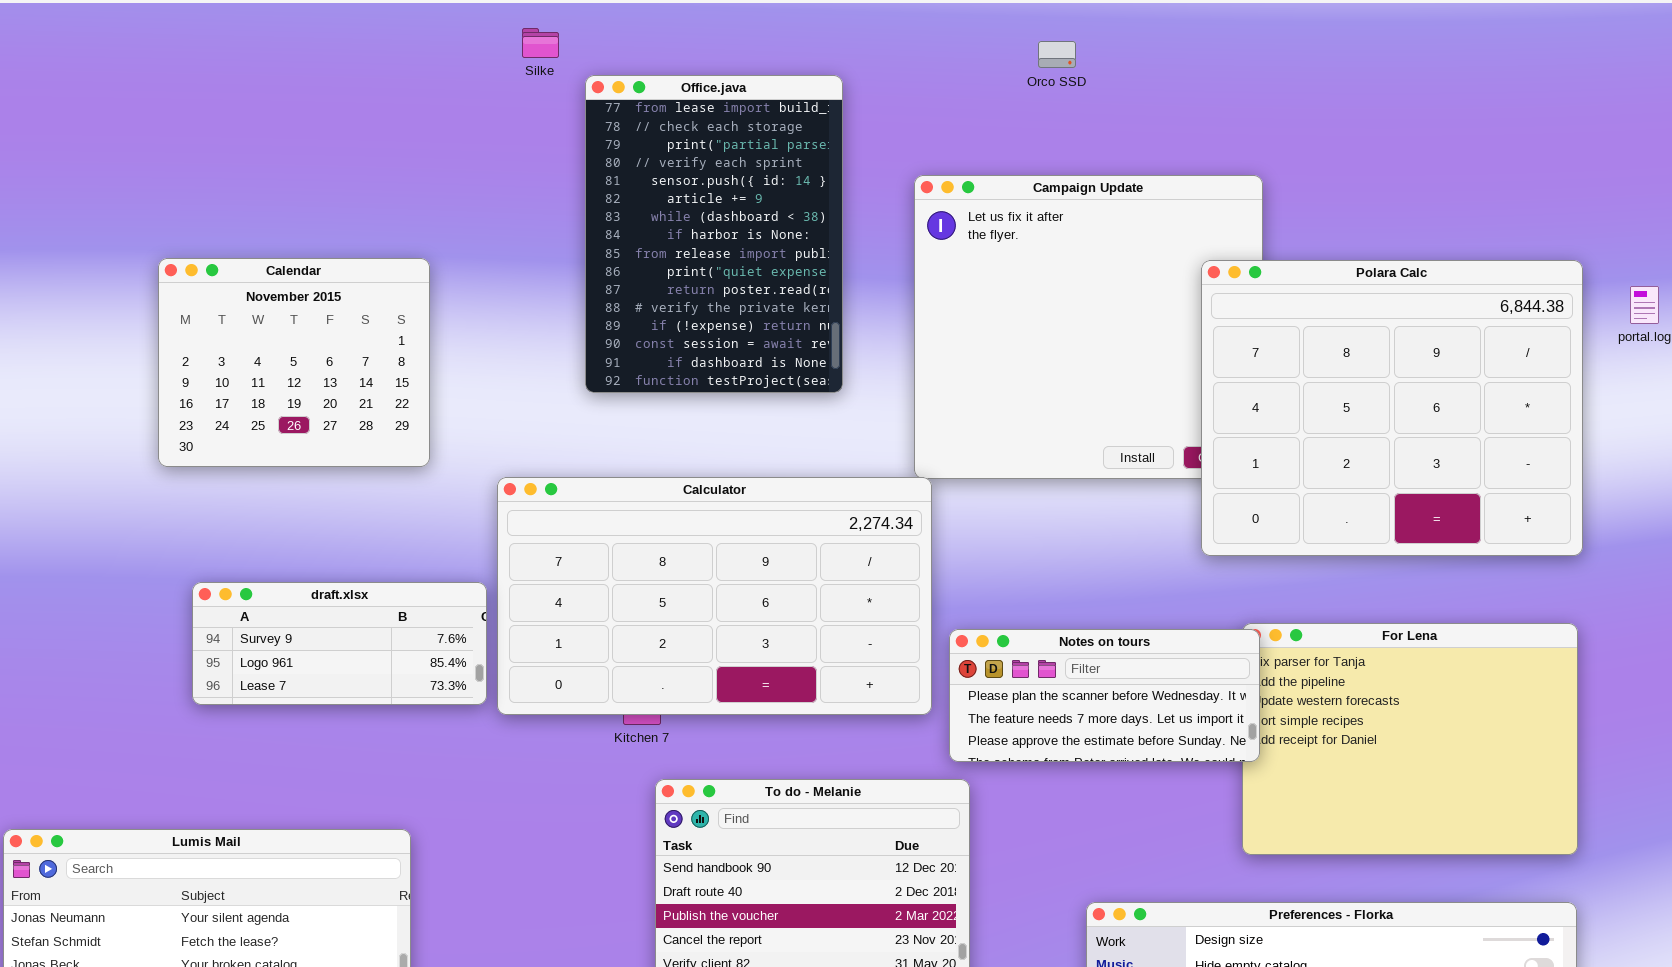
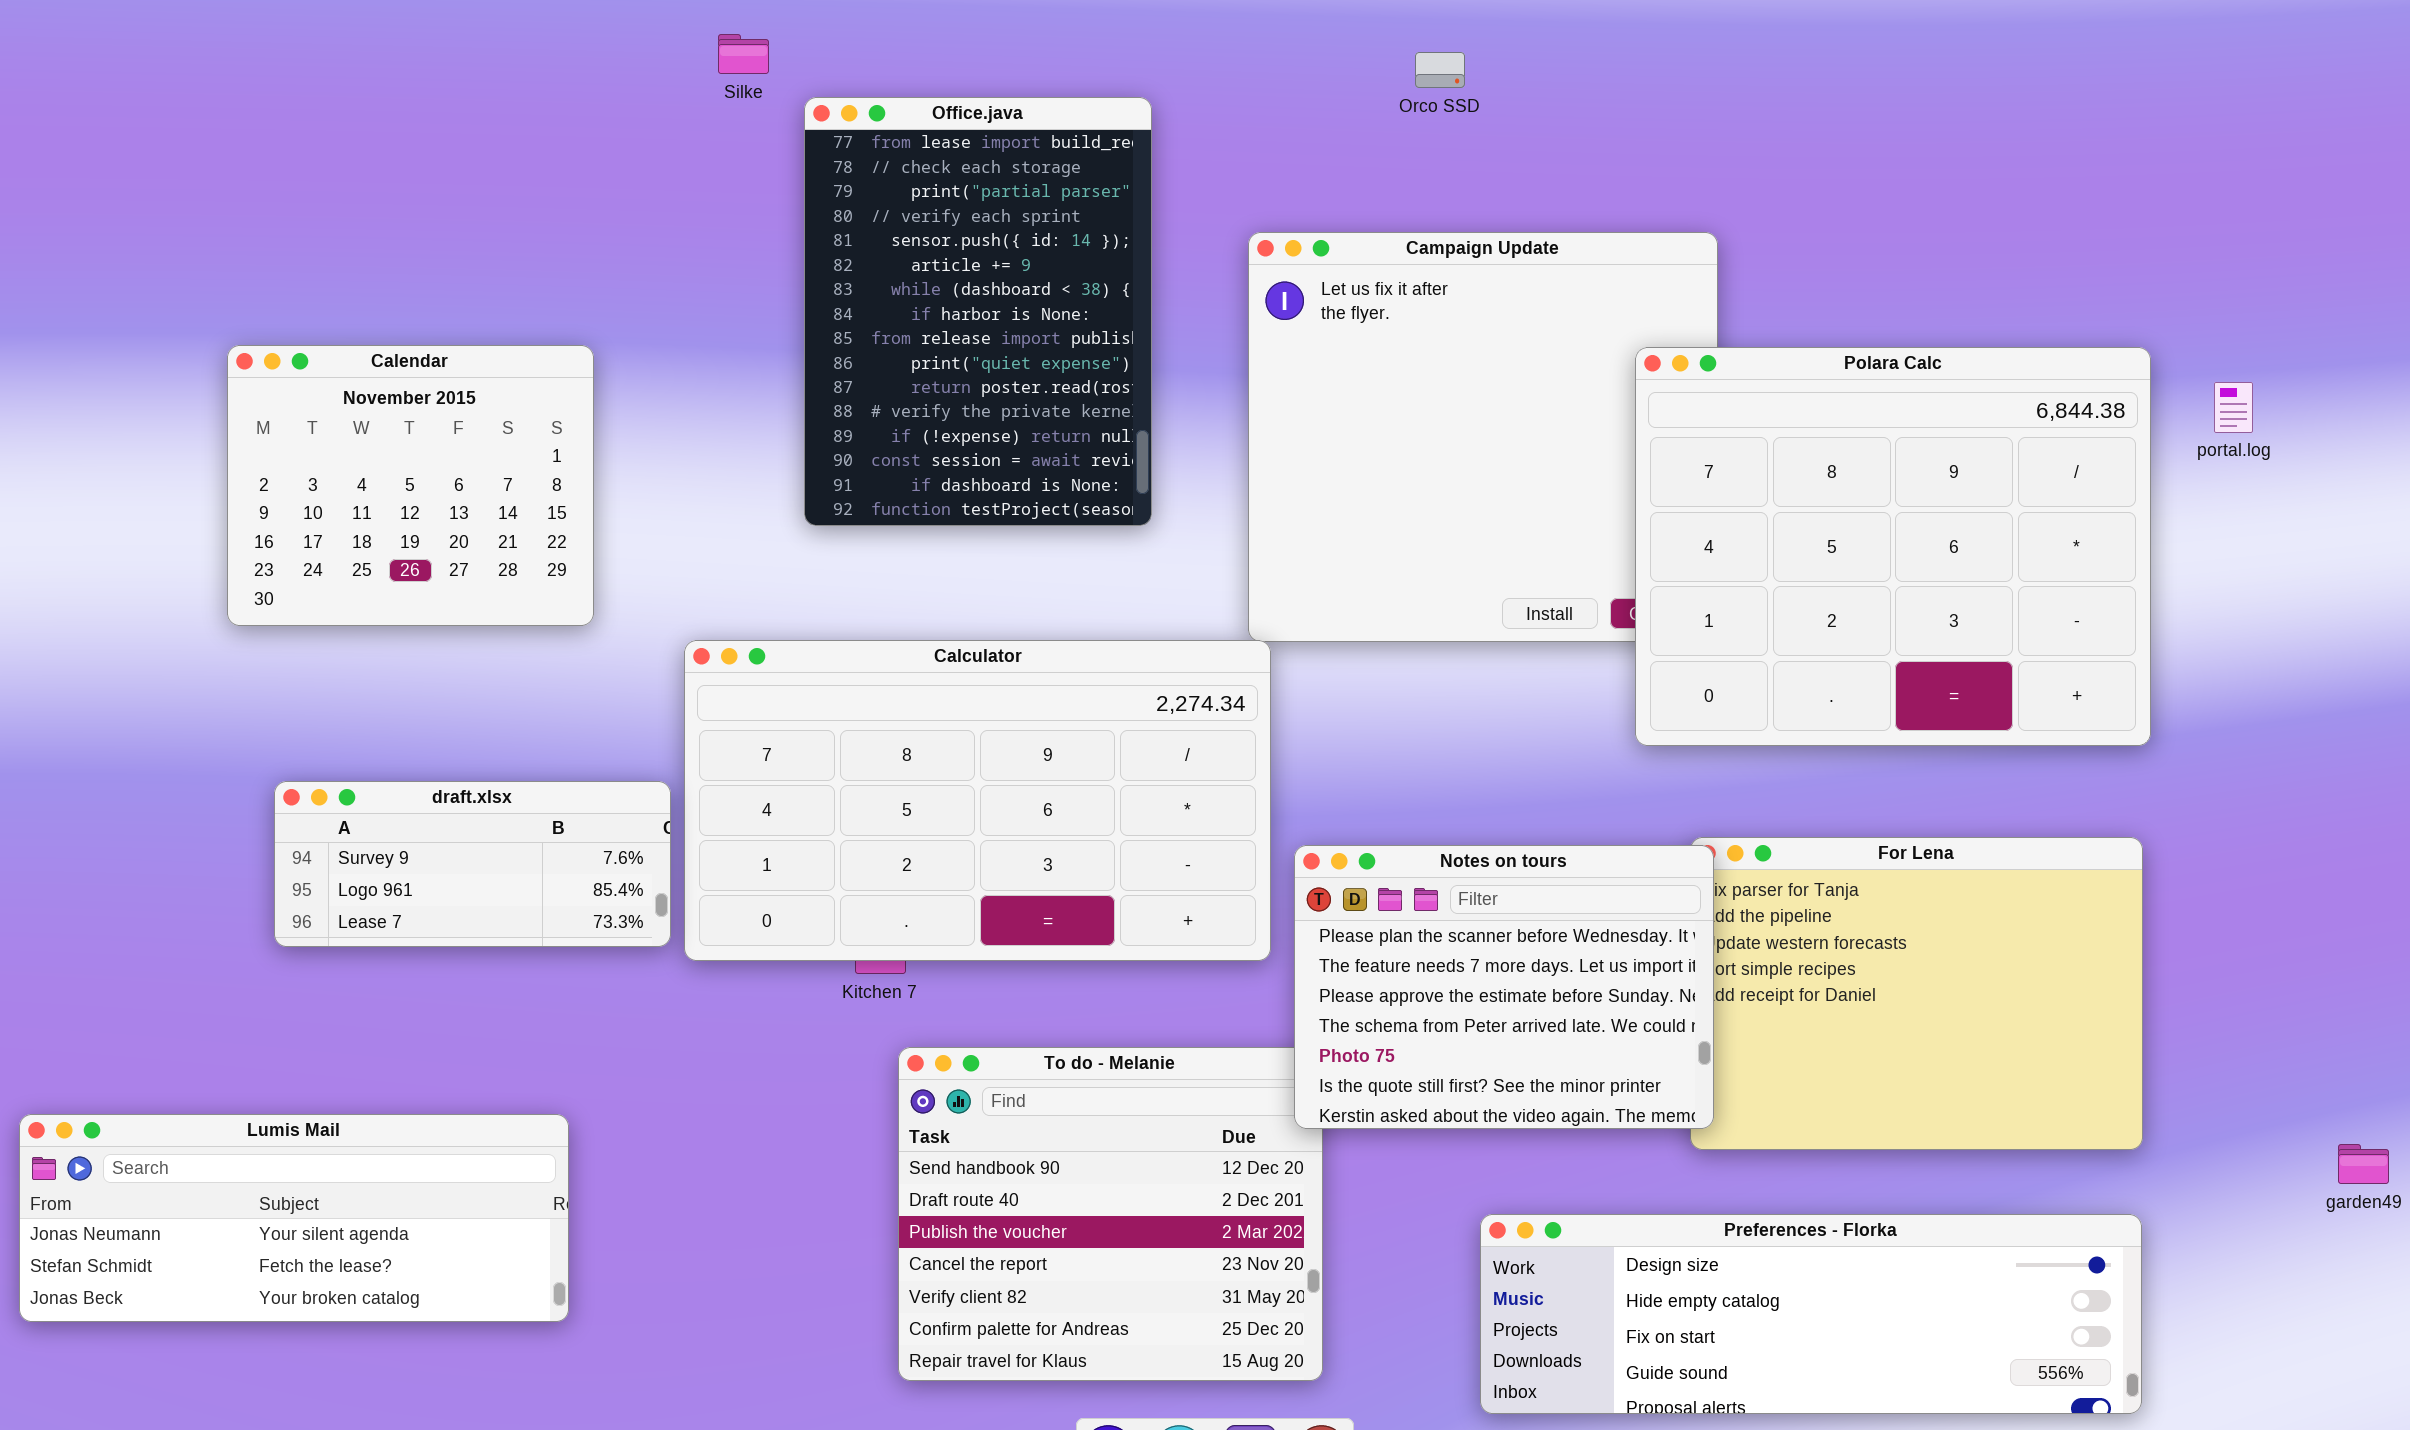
Notes on tours: [949,629,1260,762] -> [1294,845,1714,1129], resized

